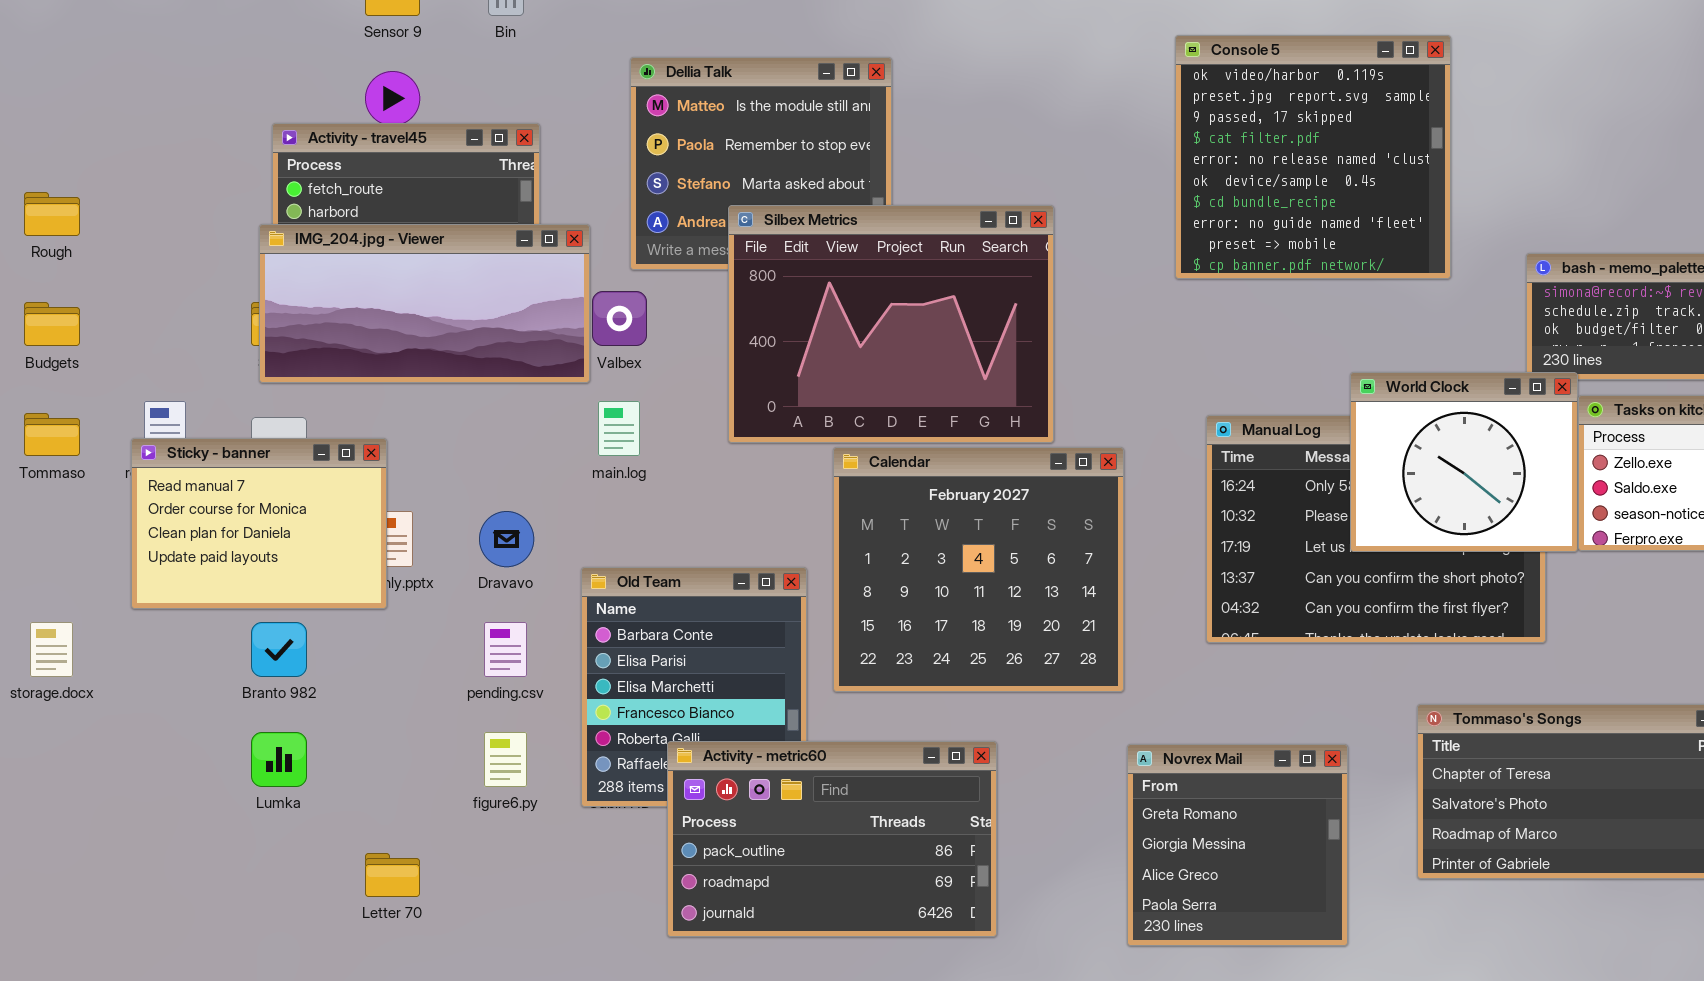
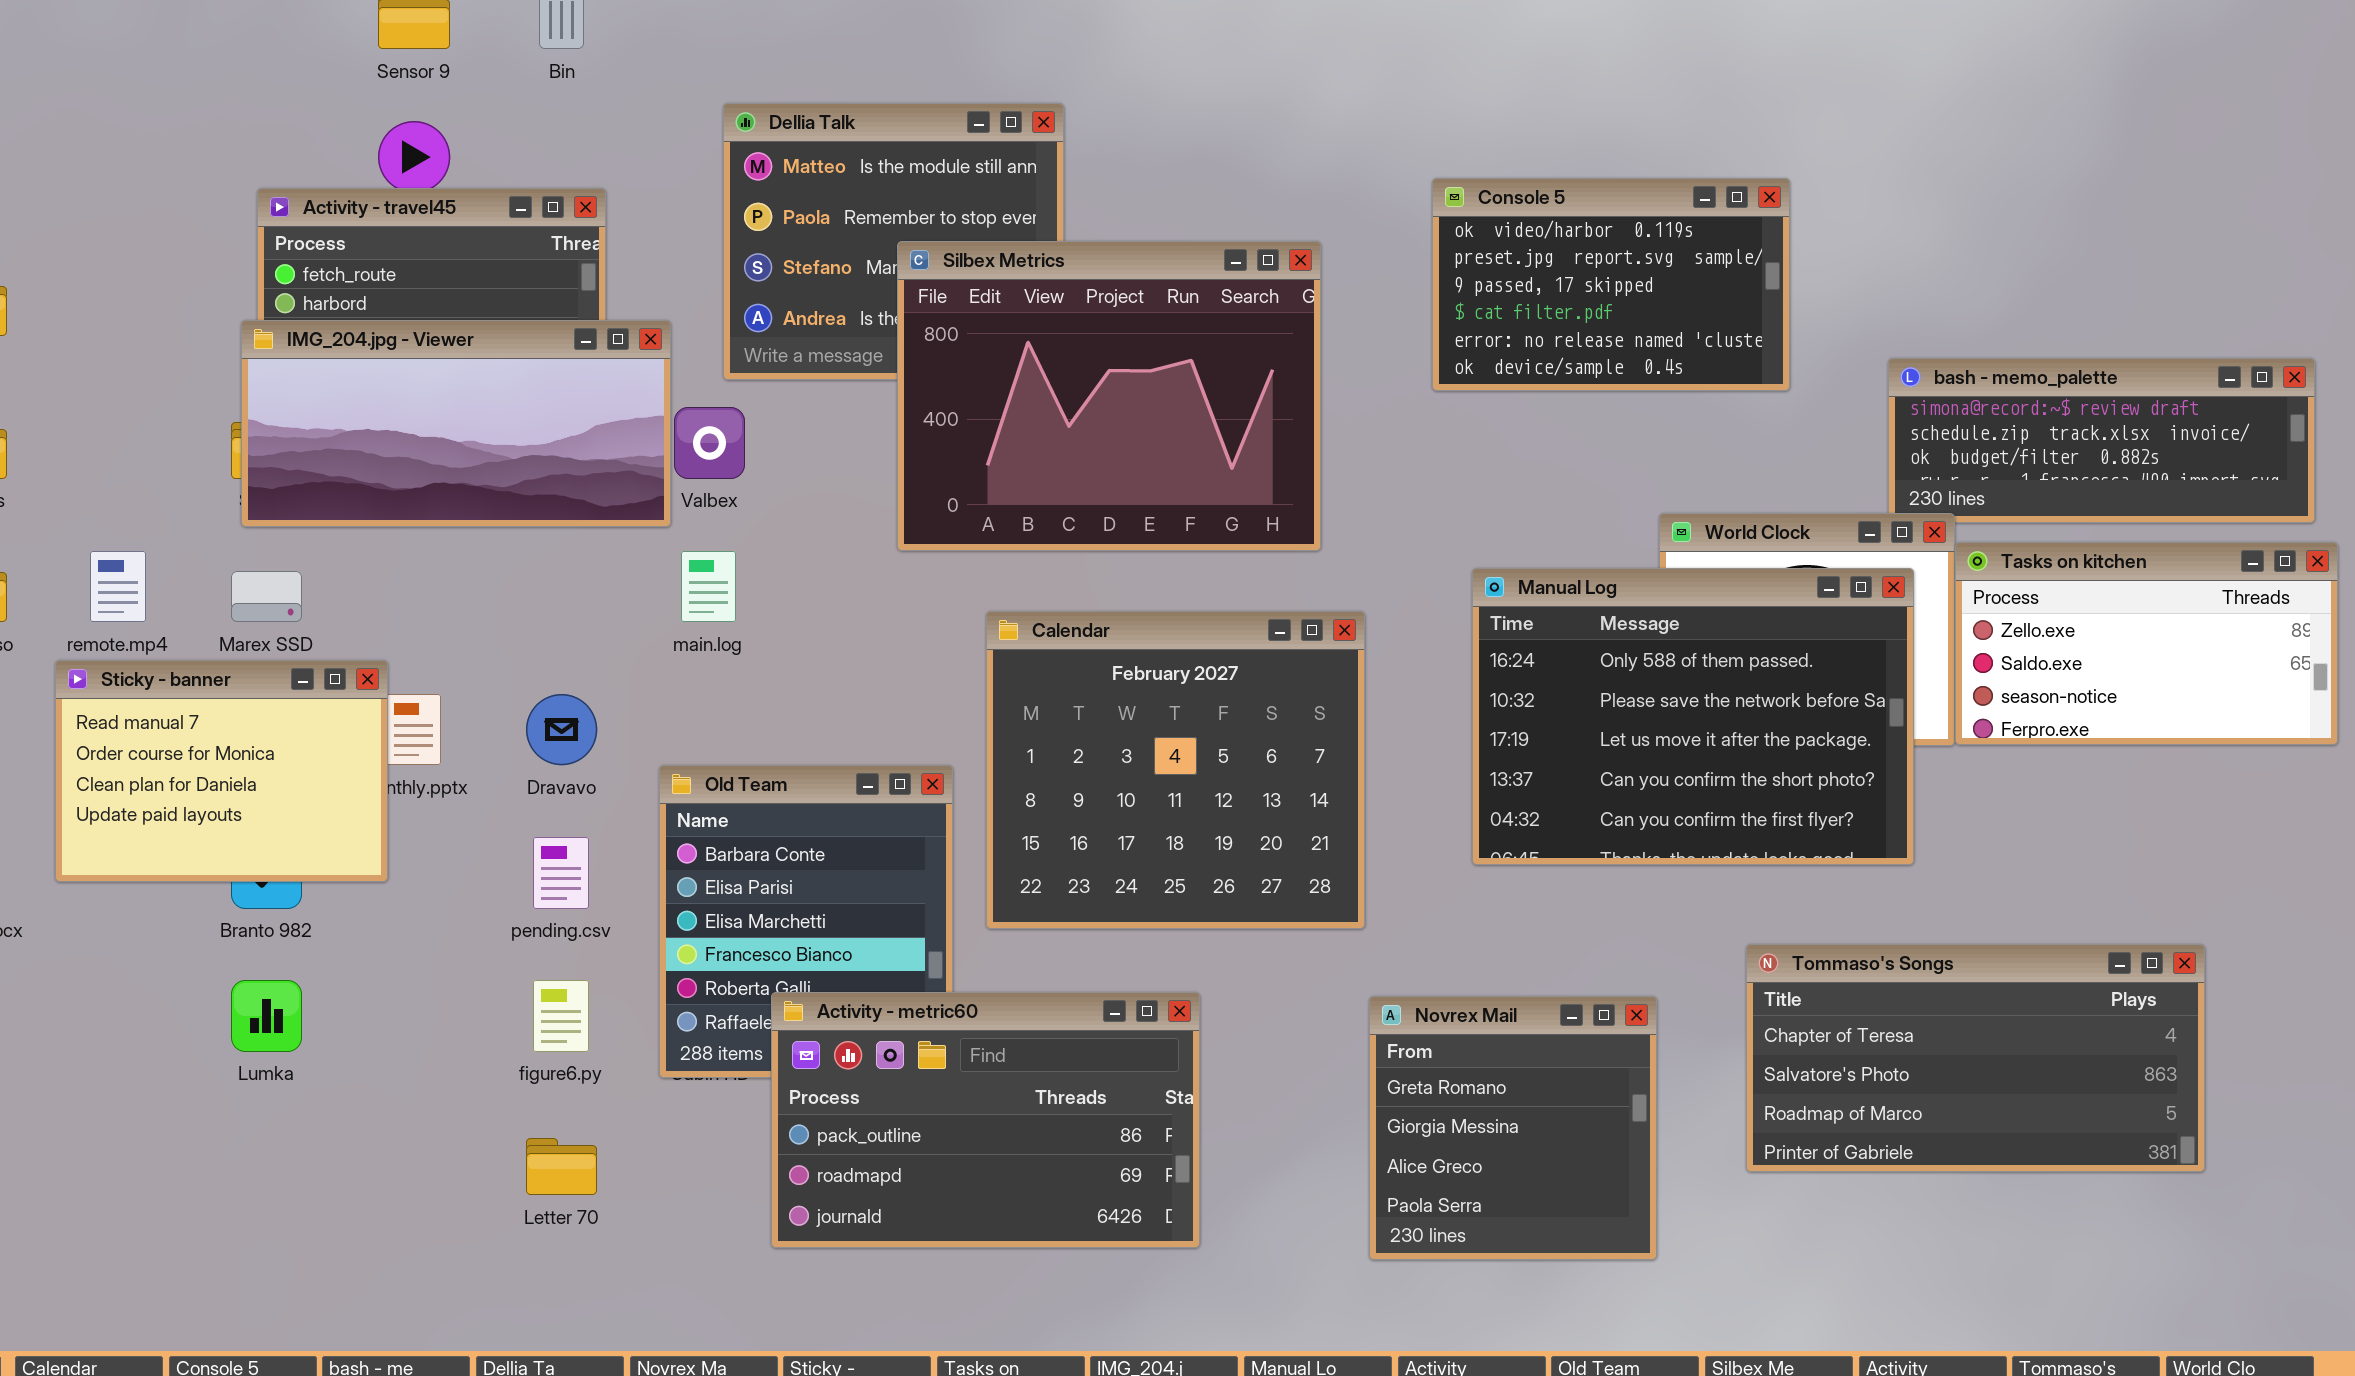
Console 5: [1175,35,1451,279] -> [1432,178,1790,391], resized
Silbex Metrics: [728,205,1054,443] -> [897,241,1321,551], moved
Manual Log: [1206,415,1546,643] -> [1472,568,1914,865], raised
Sticky - banner: [131,438,387,609] -> [55,660,388,882], moved
Letter 70: [365,853,420,897] -> [526,1138,597,1195], moved

